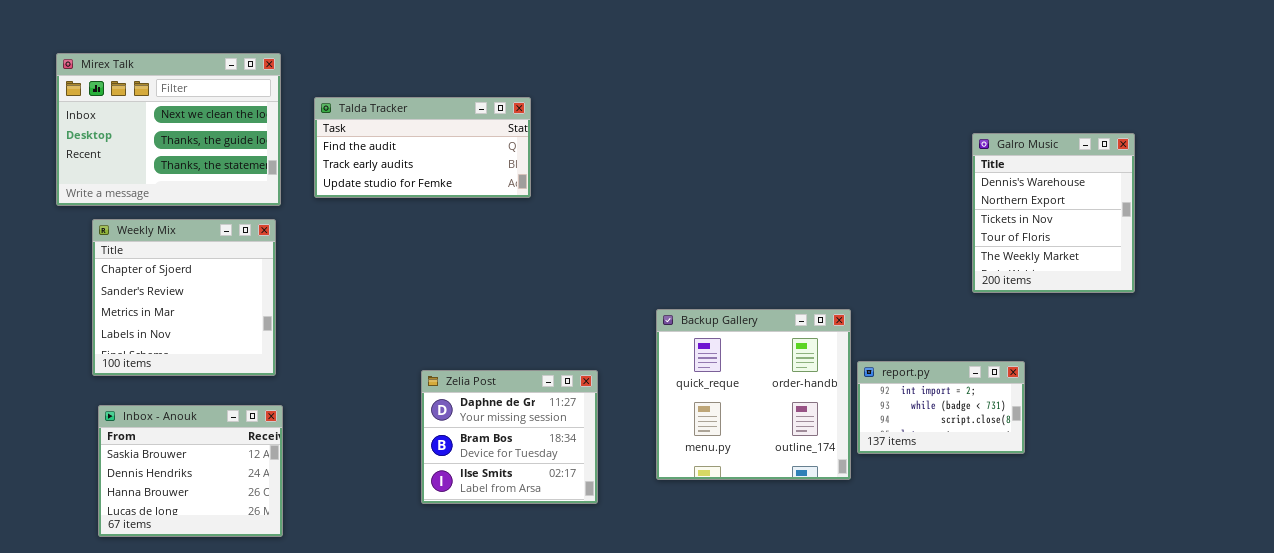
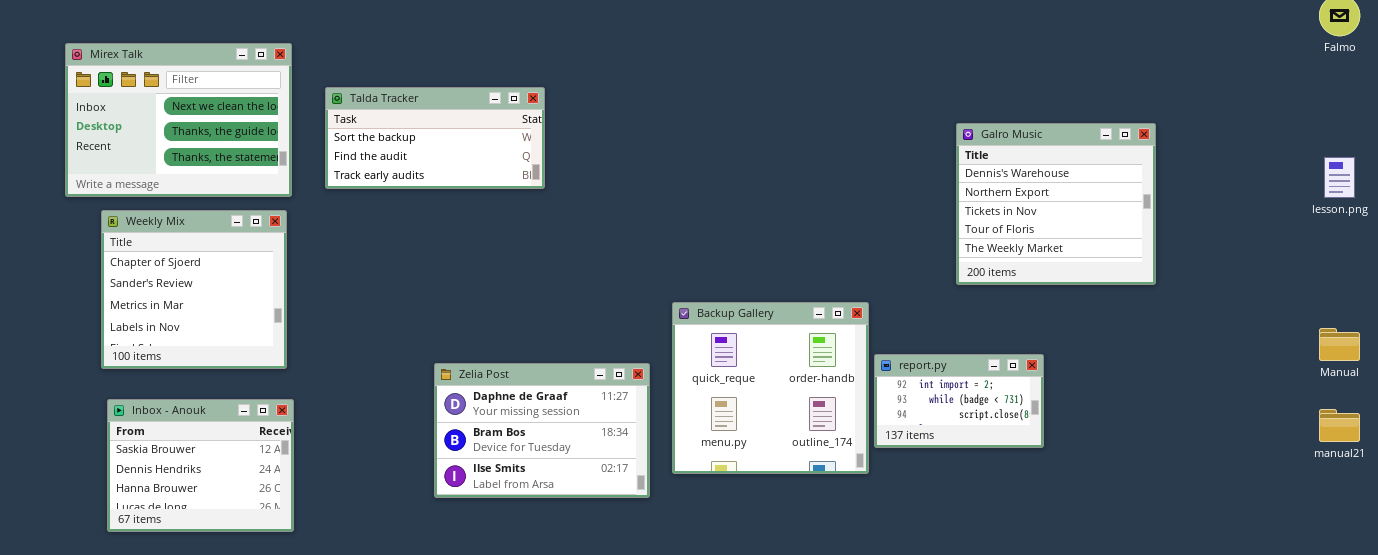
Talda Tracker: [314,97,531,198] -> [325,87,545,189], scrolled up 1 row
Galro Music: [972,133,1135,293] -> [956,123,1156,285], resized
Zelia Post: [421,370,598,504] -> [434,363,650,498], resized

